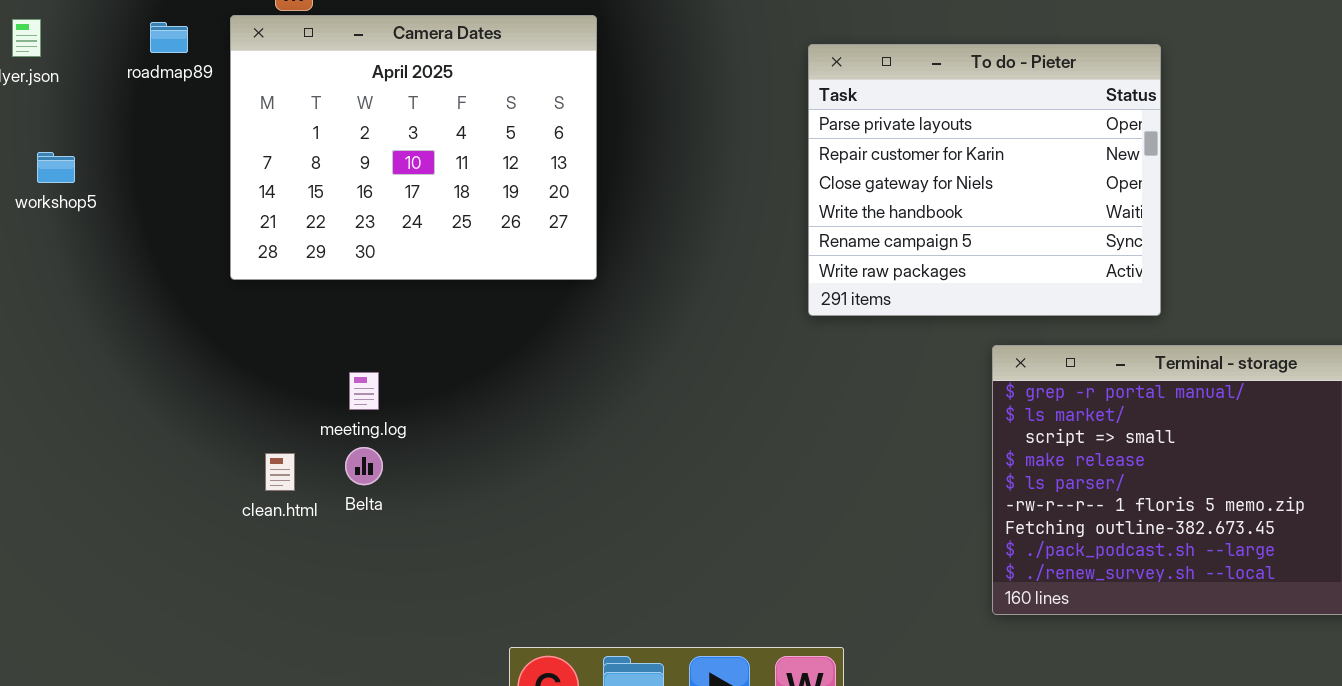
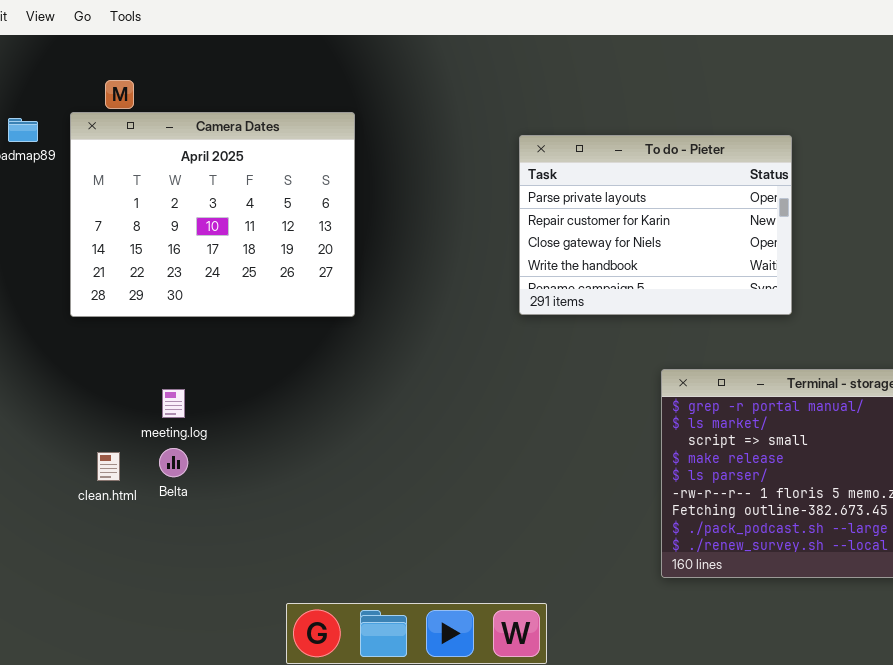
To do - Pieter: [808,44,1161,316] -> [519,135,792,315], resized

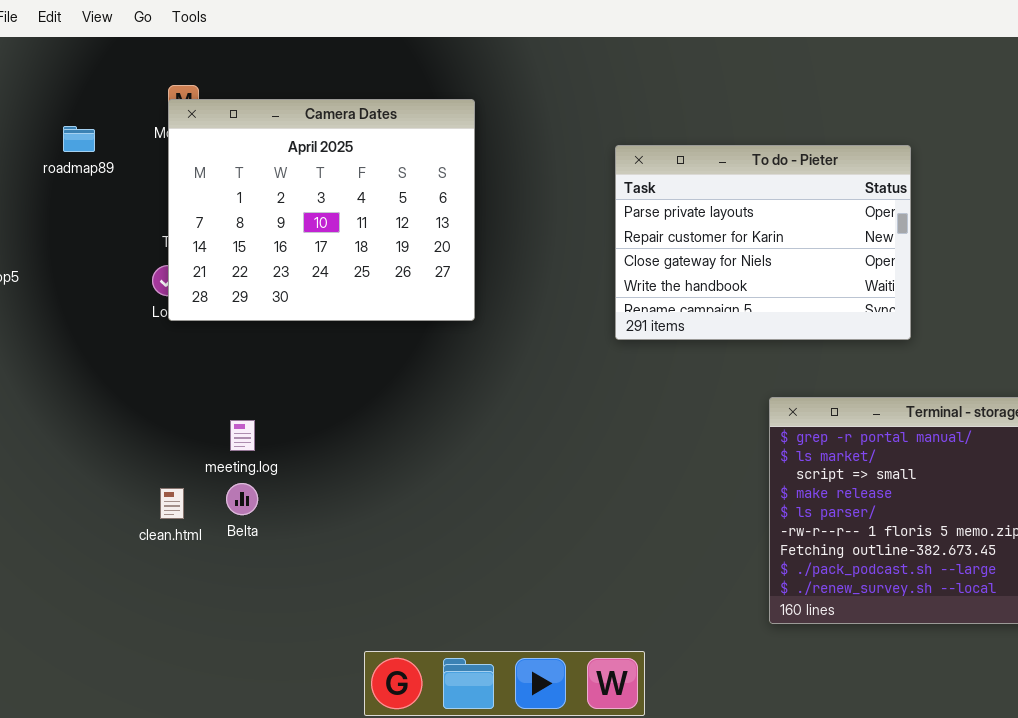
Camera Dates: [70,112,355,317] -> [168,99,475,321], moved

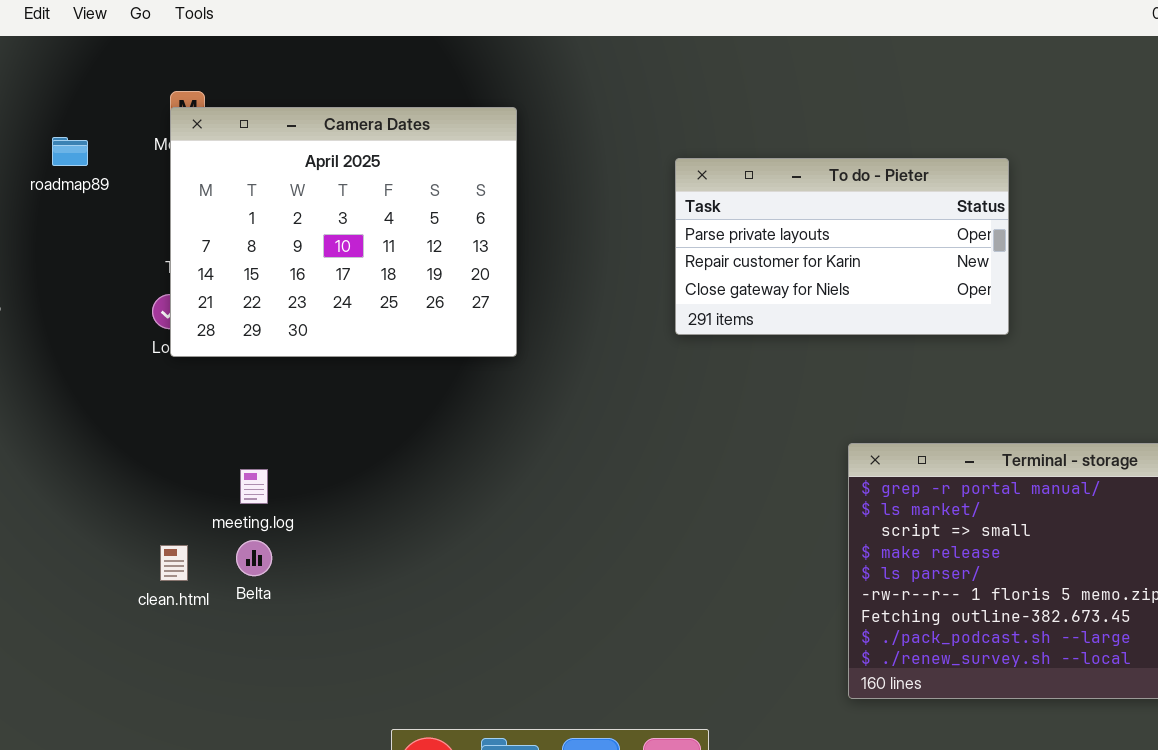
To do - Pieter: [615,145,911,340] -> [675,158,1009,335], resized

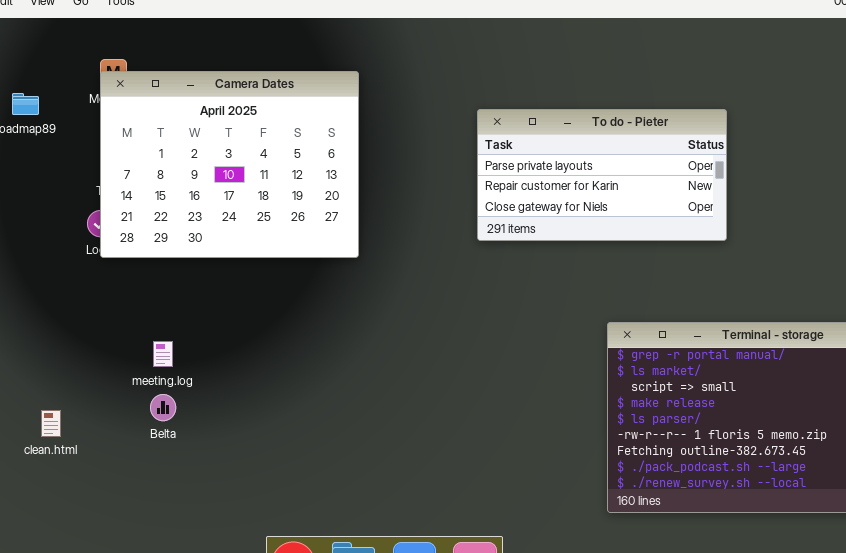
clean.html: [160,545,188,581] -> [41,410,61,437], moved

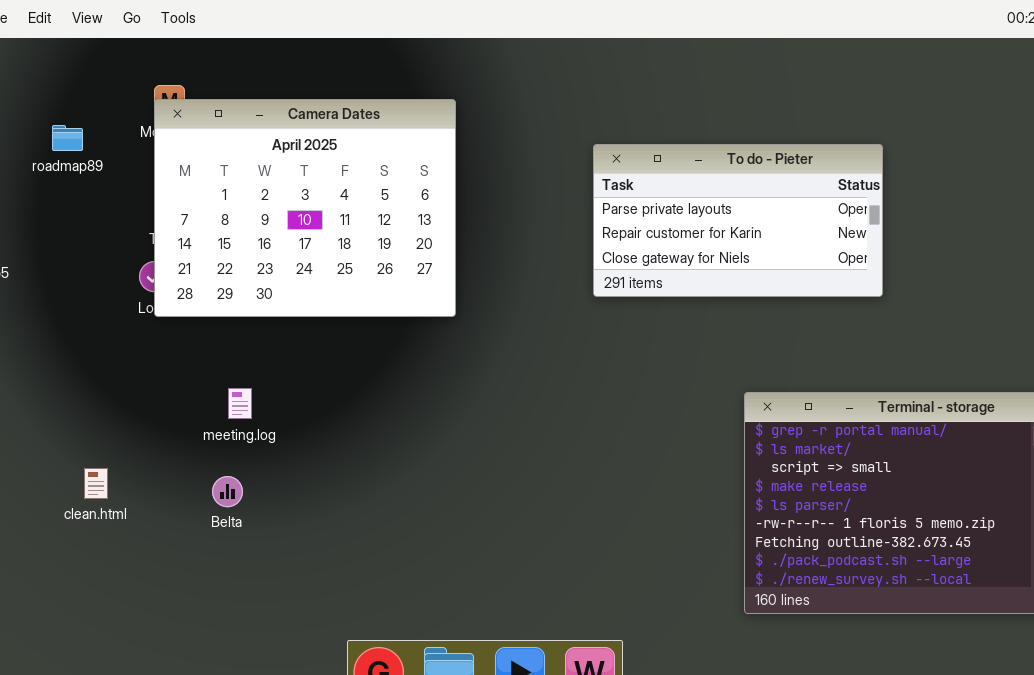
meeting.log: [153,341,173,367] -> [228,388,252,419], moved
clean.html: [41,410,61,437] -> [84,468,108,499], moved

